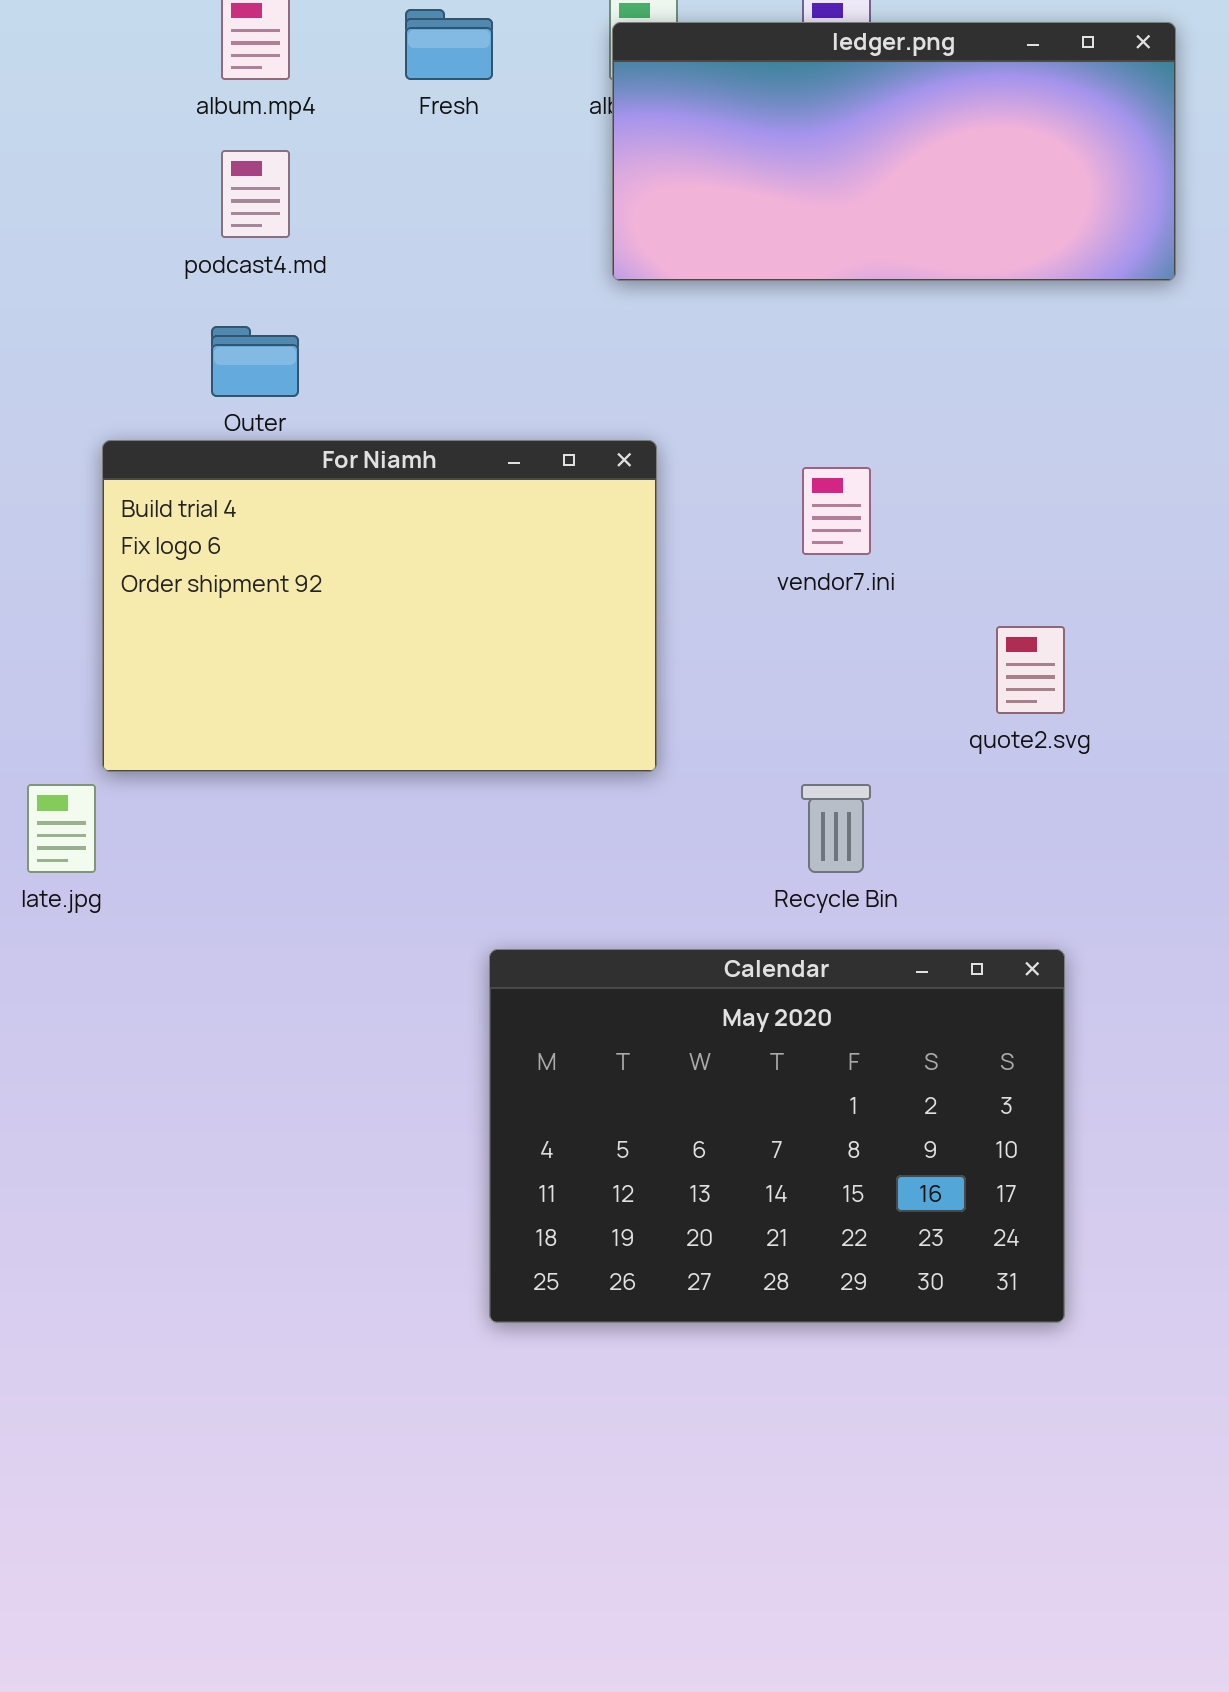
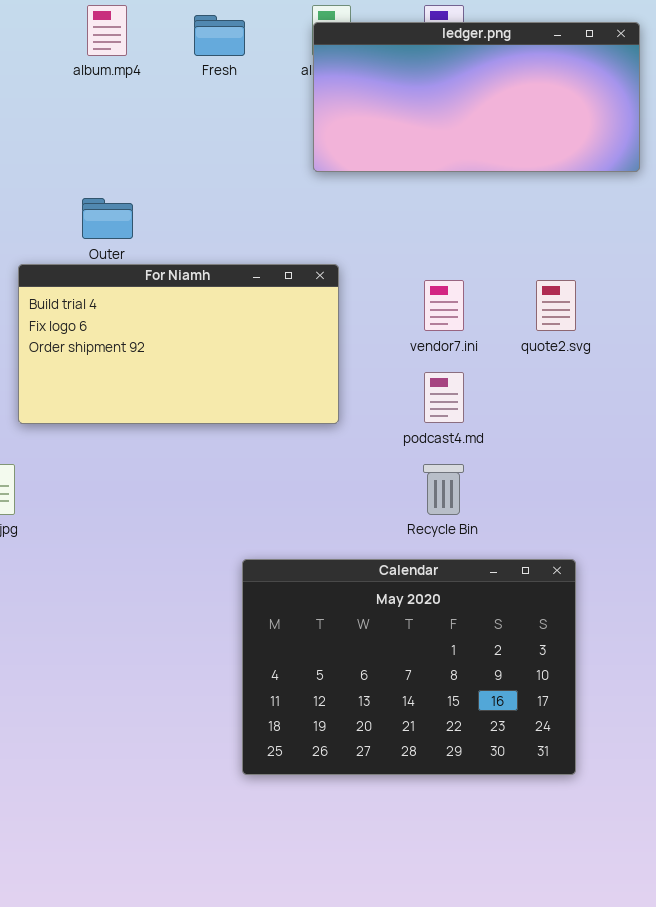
podcast4.md: [221,150,290,238] -> [424,372,464,423], moved
For Niamh: [102,440,657,772] -> [18,264,339,424], resized
quote2.svg: [996,626,1065,714] -> [536,280,576,331], moved

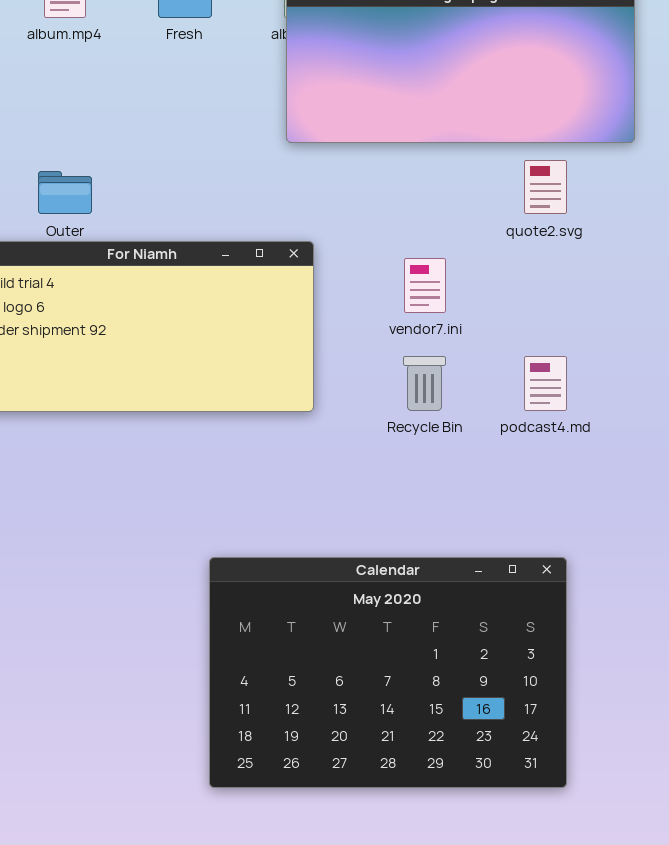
quote2.svg: [536,280,576,331] -> [524,160,567,214], moved
podcast4.md: [424,372,464,423] -> [524,356,567,411], moved
Recycle Bin: [423,464,464,515] -> [403,356,446,411], moved

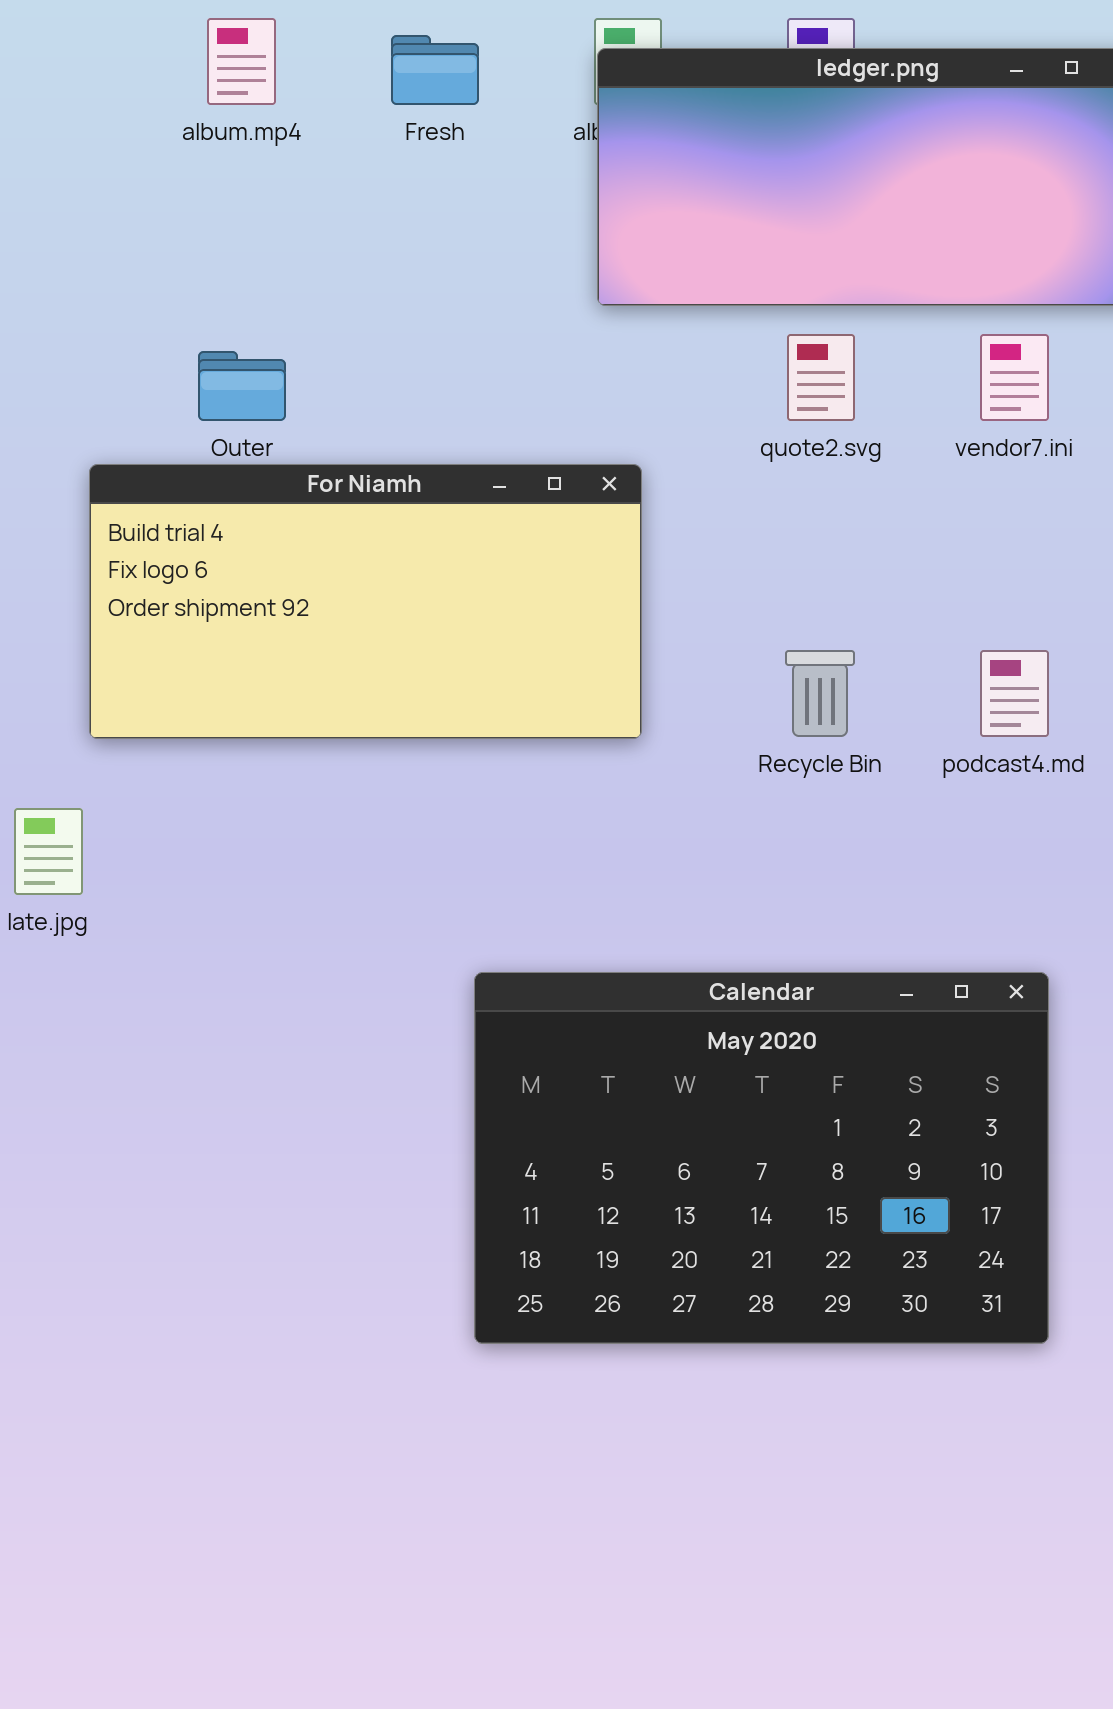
quote2.svg: [524,160,567,214] -> [787,334,855,421], moved
vendor7.ini: [404,258,446,313] -> [980,334,1049,421], moved

